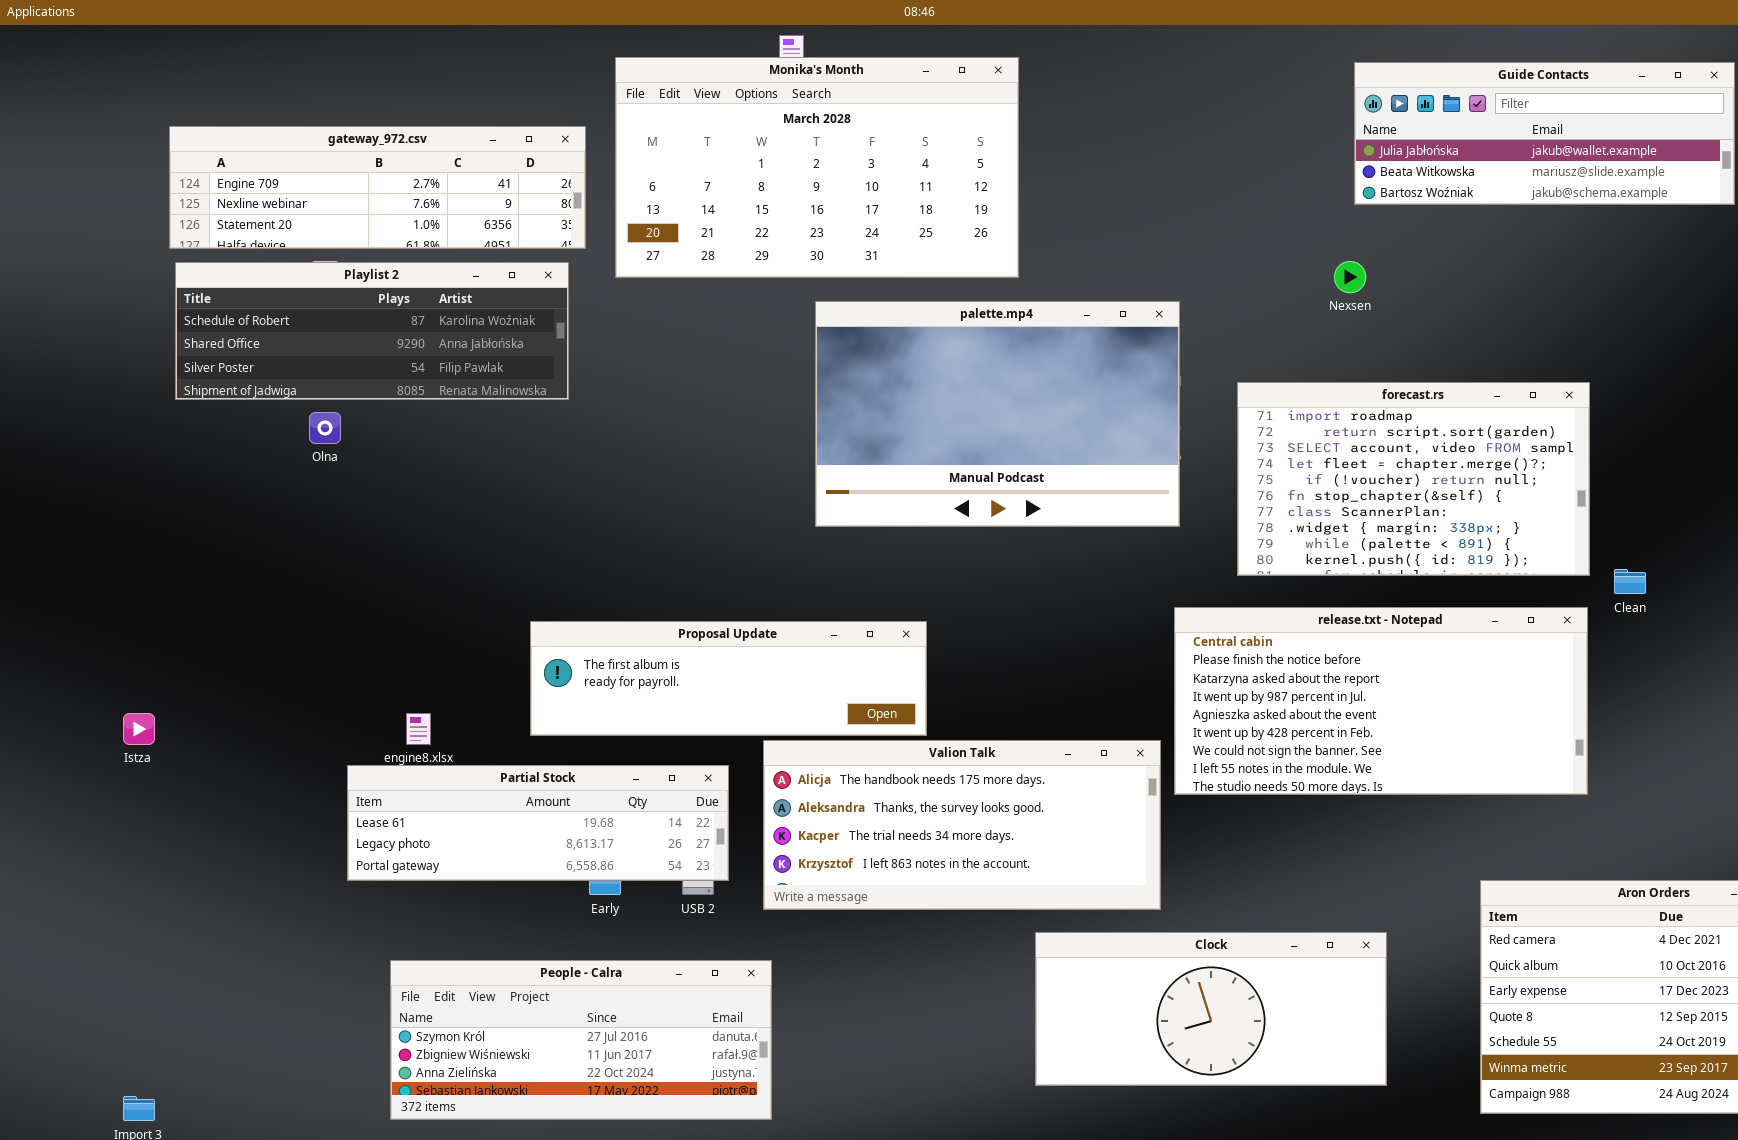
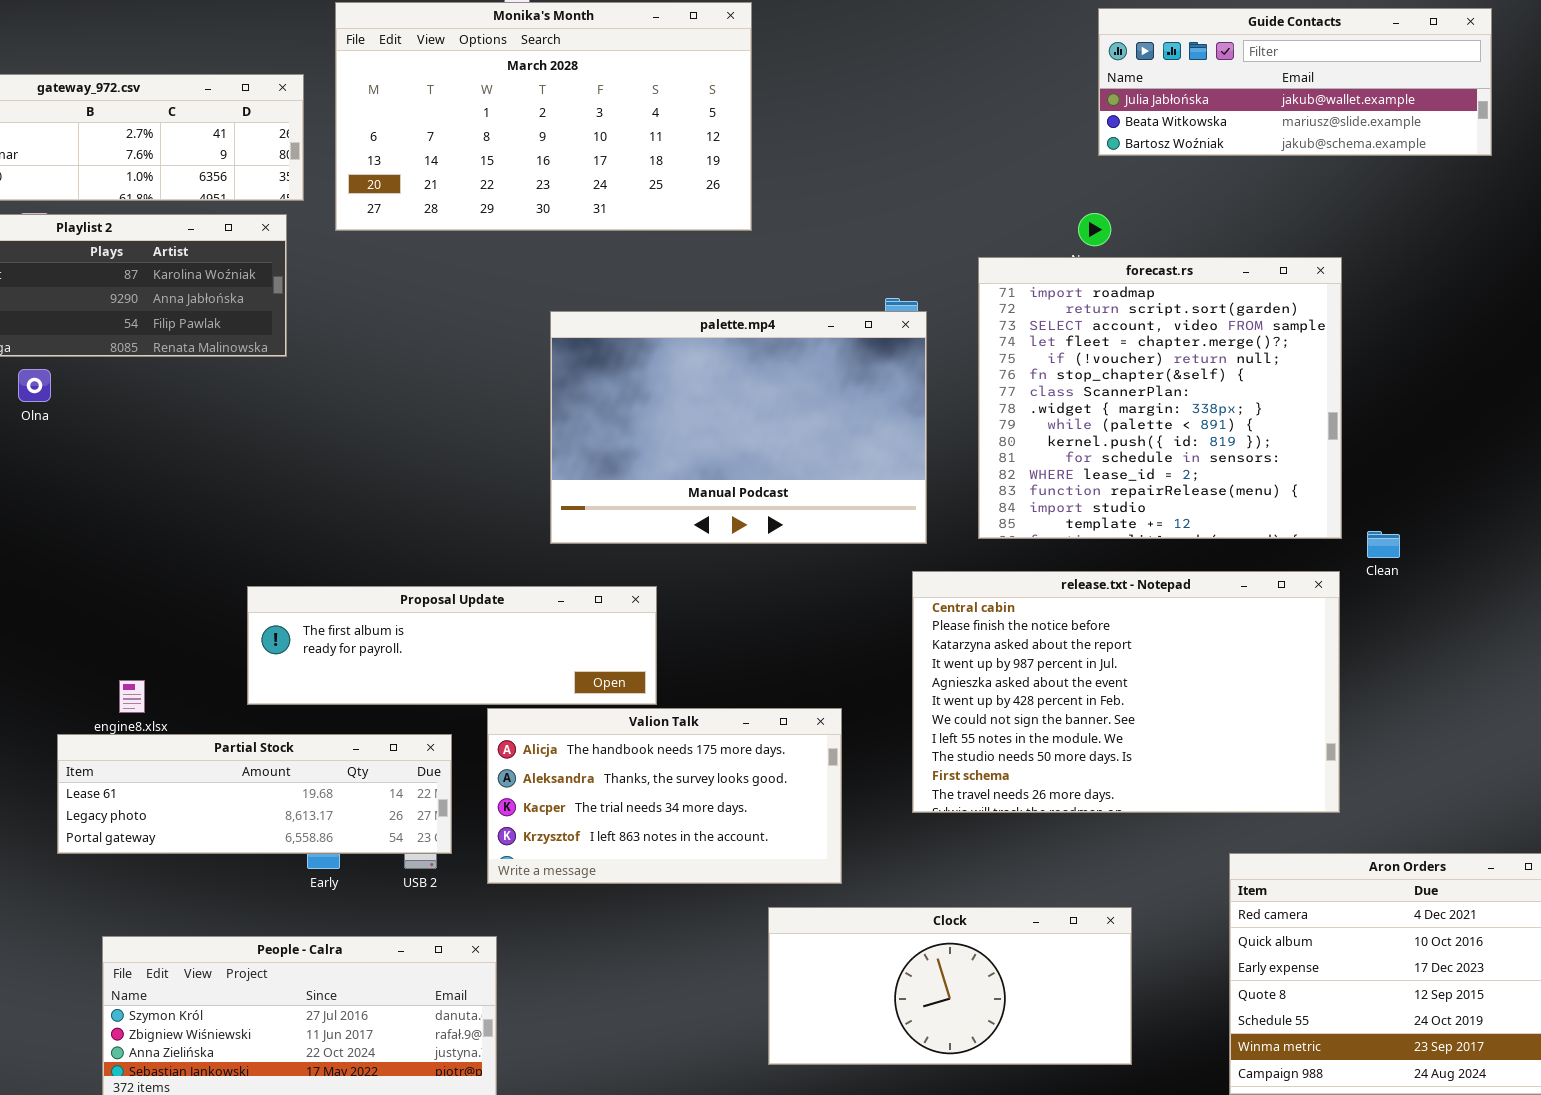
palette.mp4: [815,301,1180,527] -> [550,311,927,544], moved
forecast.rs: [1237,382,1590,576] -> [978,257,1342,539], resized
release.txt - Notepad: [1174,607,1588,795] -> [912,571,1340,813], resized
Valion Talk: [763,740,1161,910] -> [487,708,842,884], resized

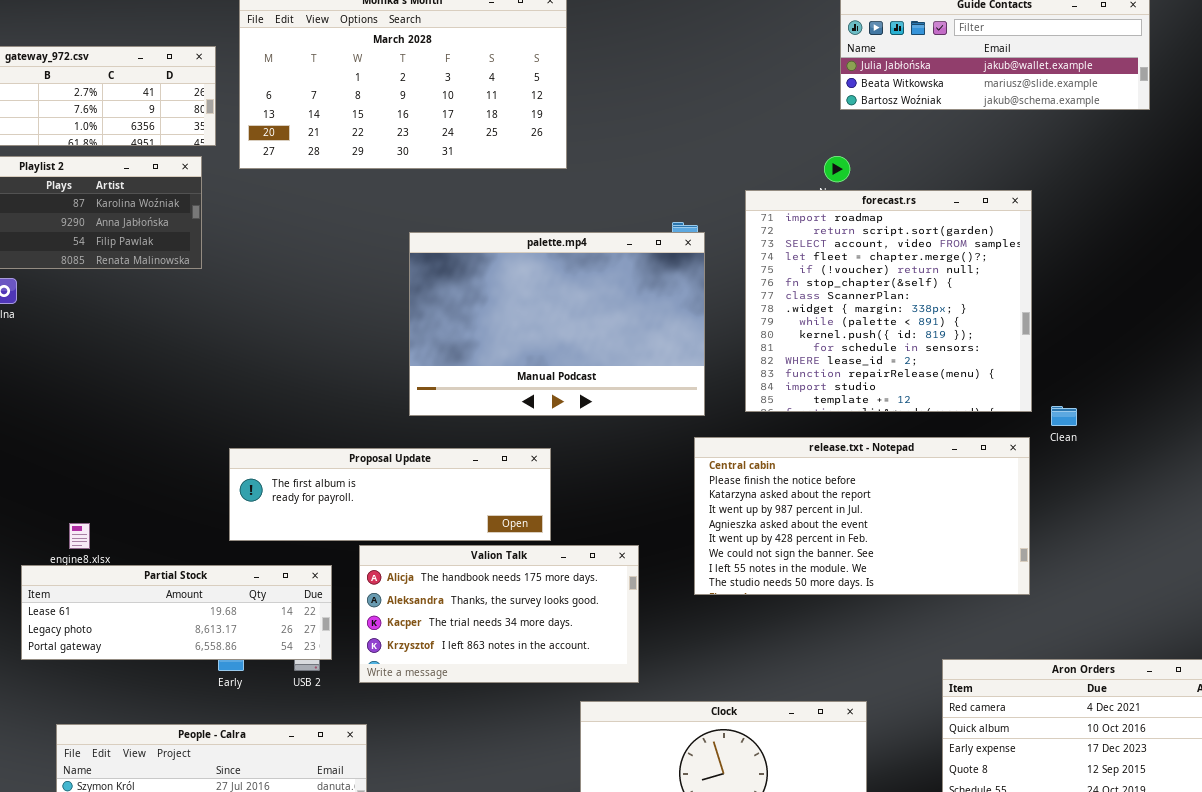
release.txt - Notepad: [912,571,1340,813] -> [694,437,1030,595], resized
Proposal Update: [247,586,657,705] -> [229,448,551,541], moved

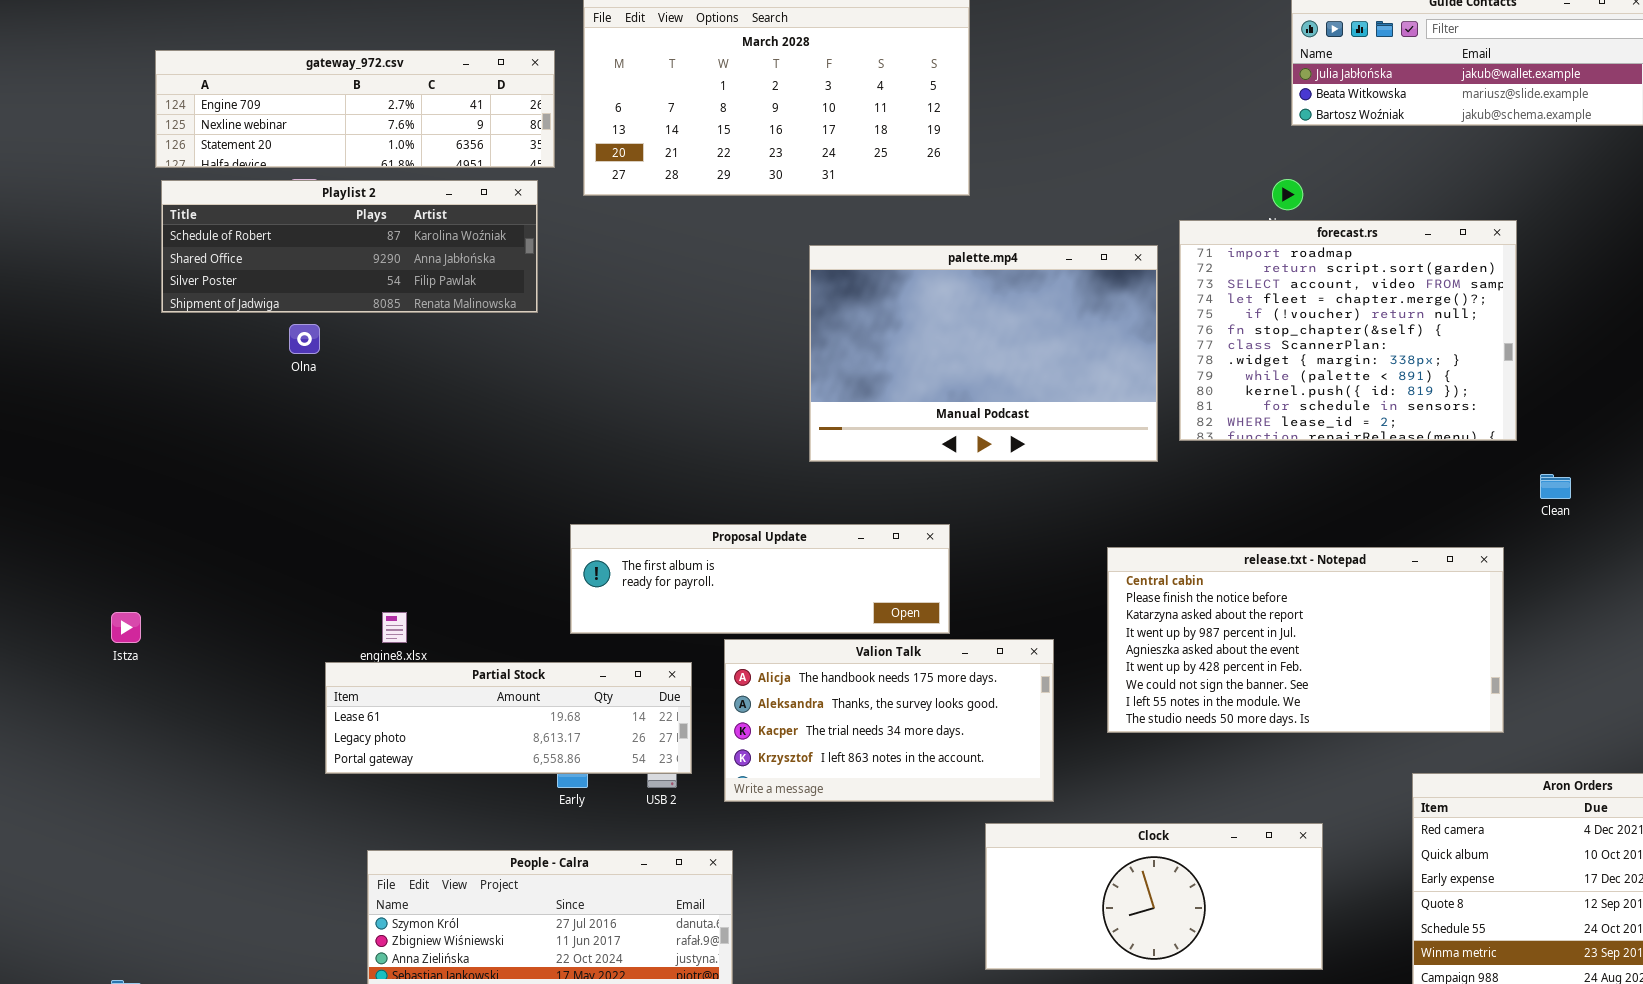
forecast.rs: [745,190,1032,412] -> [1179,220,1517,441], resized
palette.mp4: [409,232,705,416] -> [809,245,1158,462], moved
release.txt - Notepad: [694,437,1030,595] -> [1107,547,1504,733], moved

